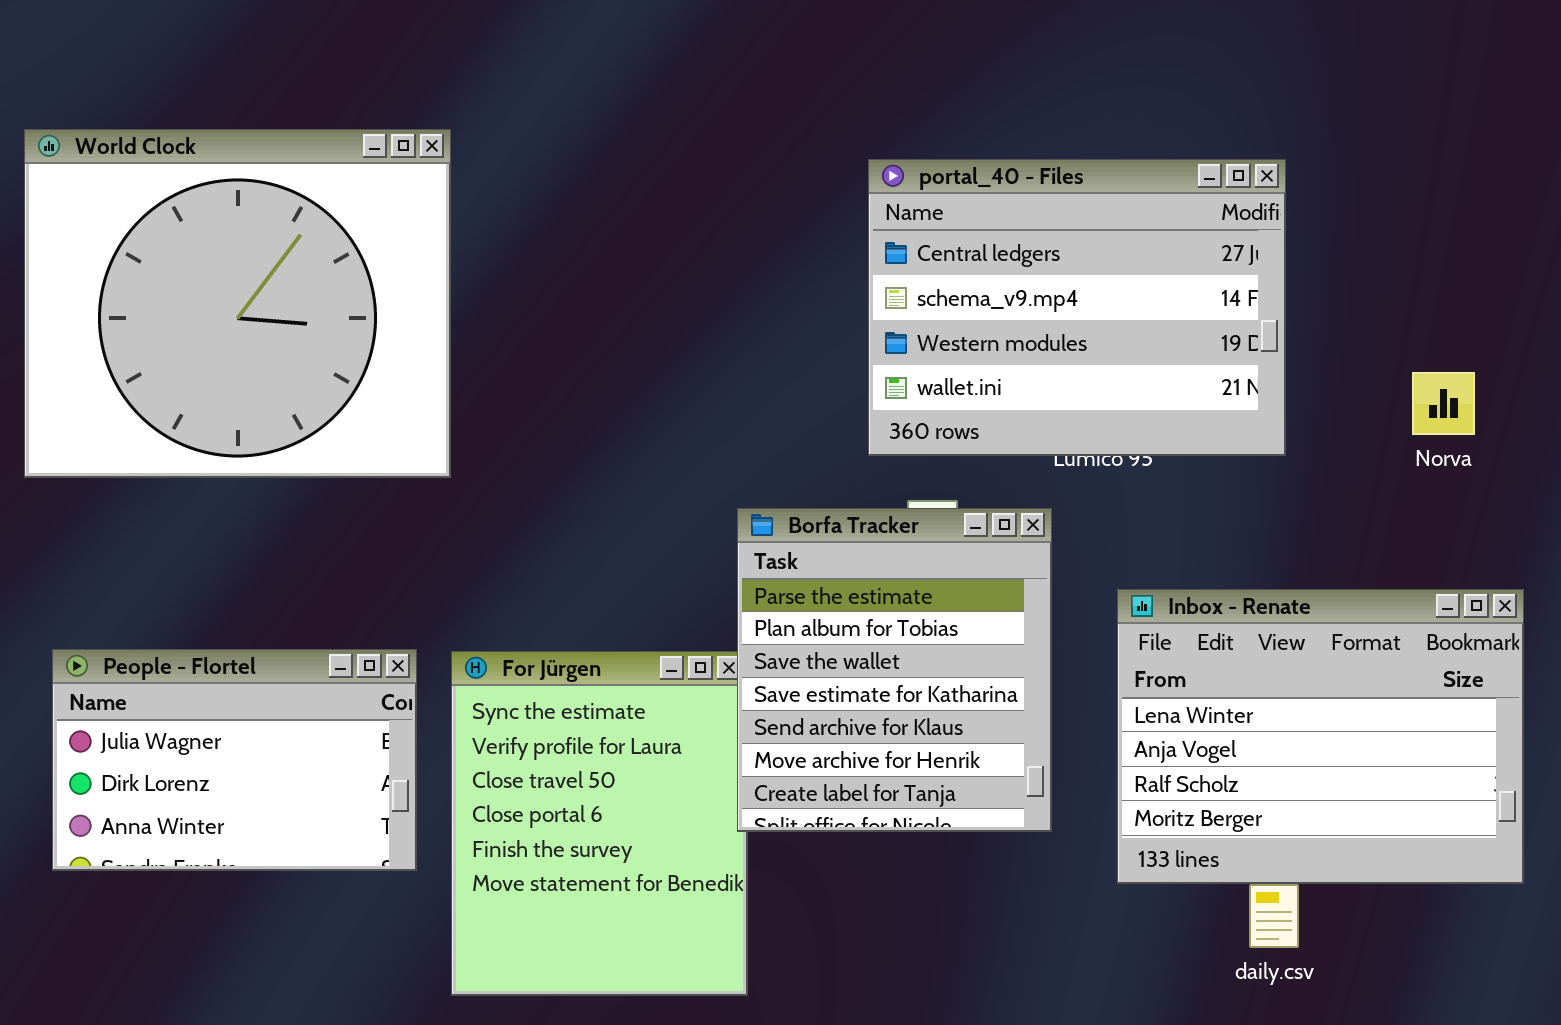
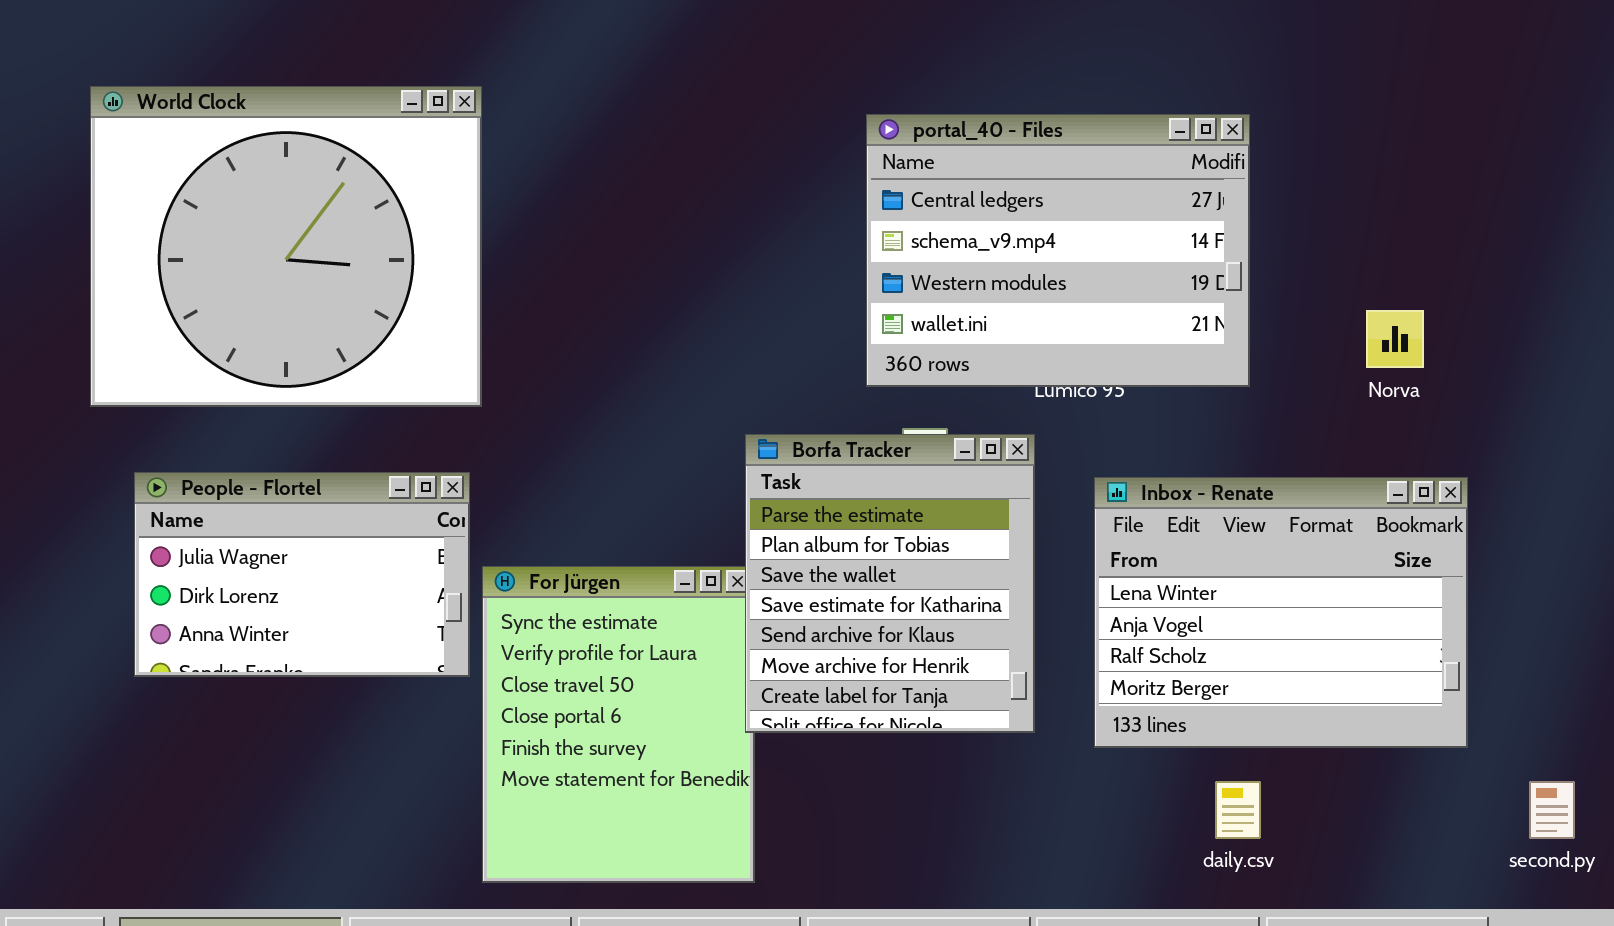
Inbox - Renate: [1117,589,1524,884] -> [1094,477,1468,748], moved
People - Flortel: [52,649,417,871] -> [134,472,470,677], moved

